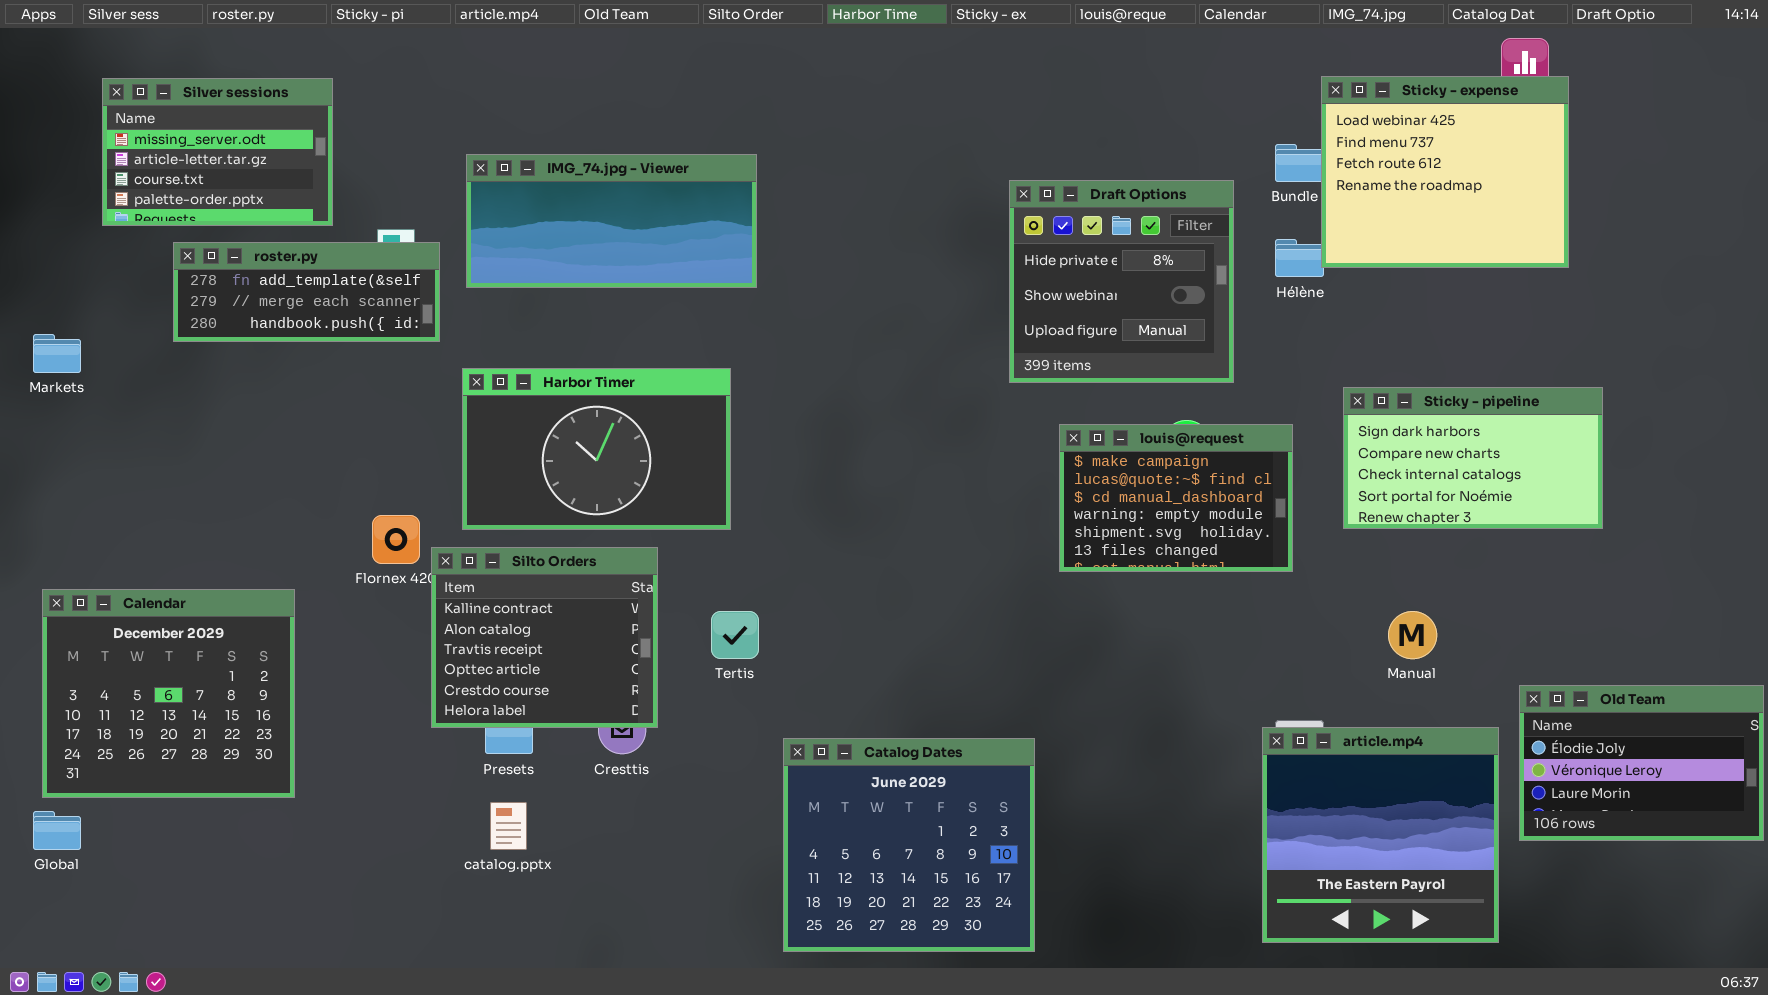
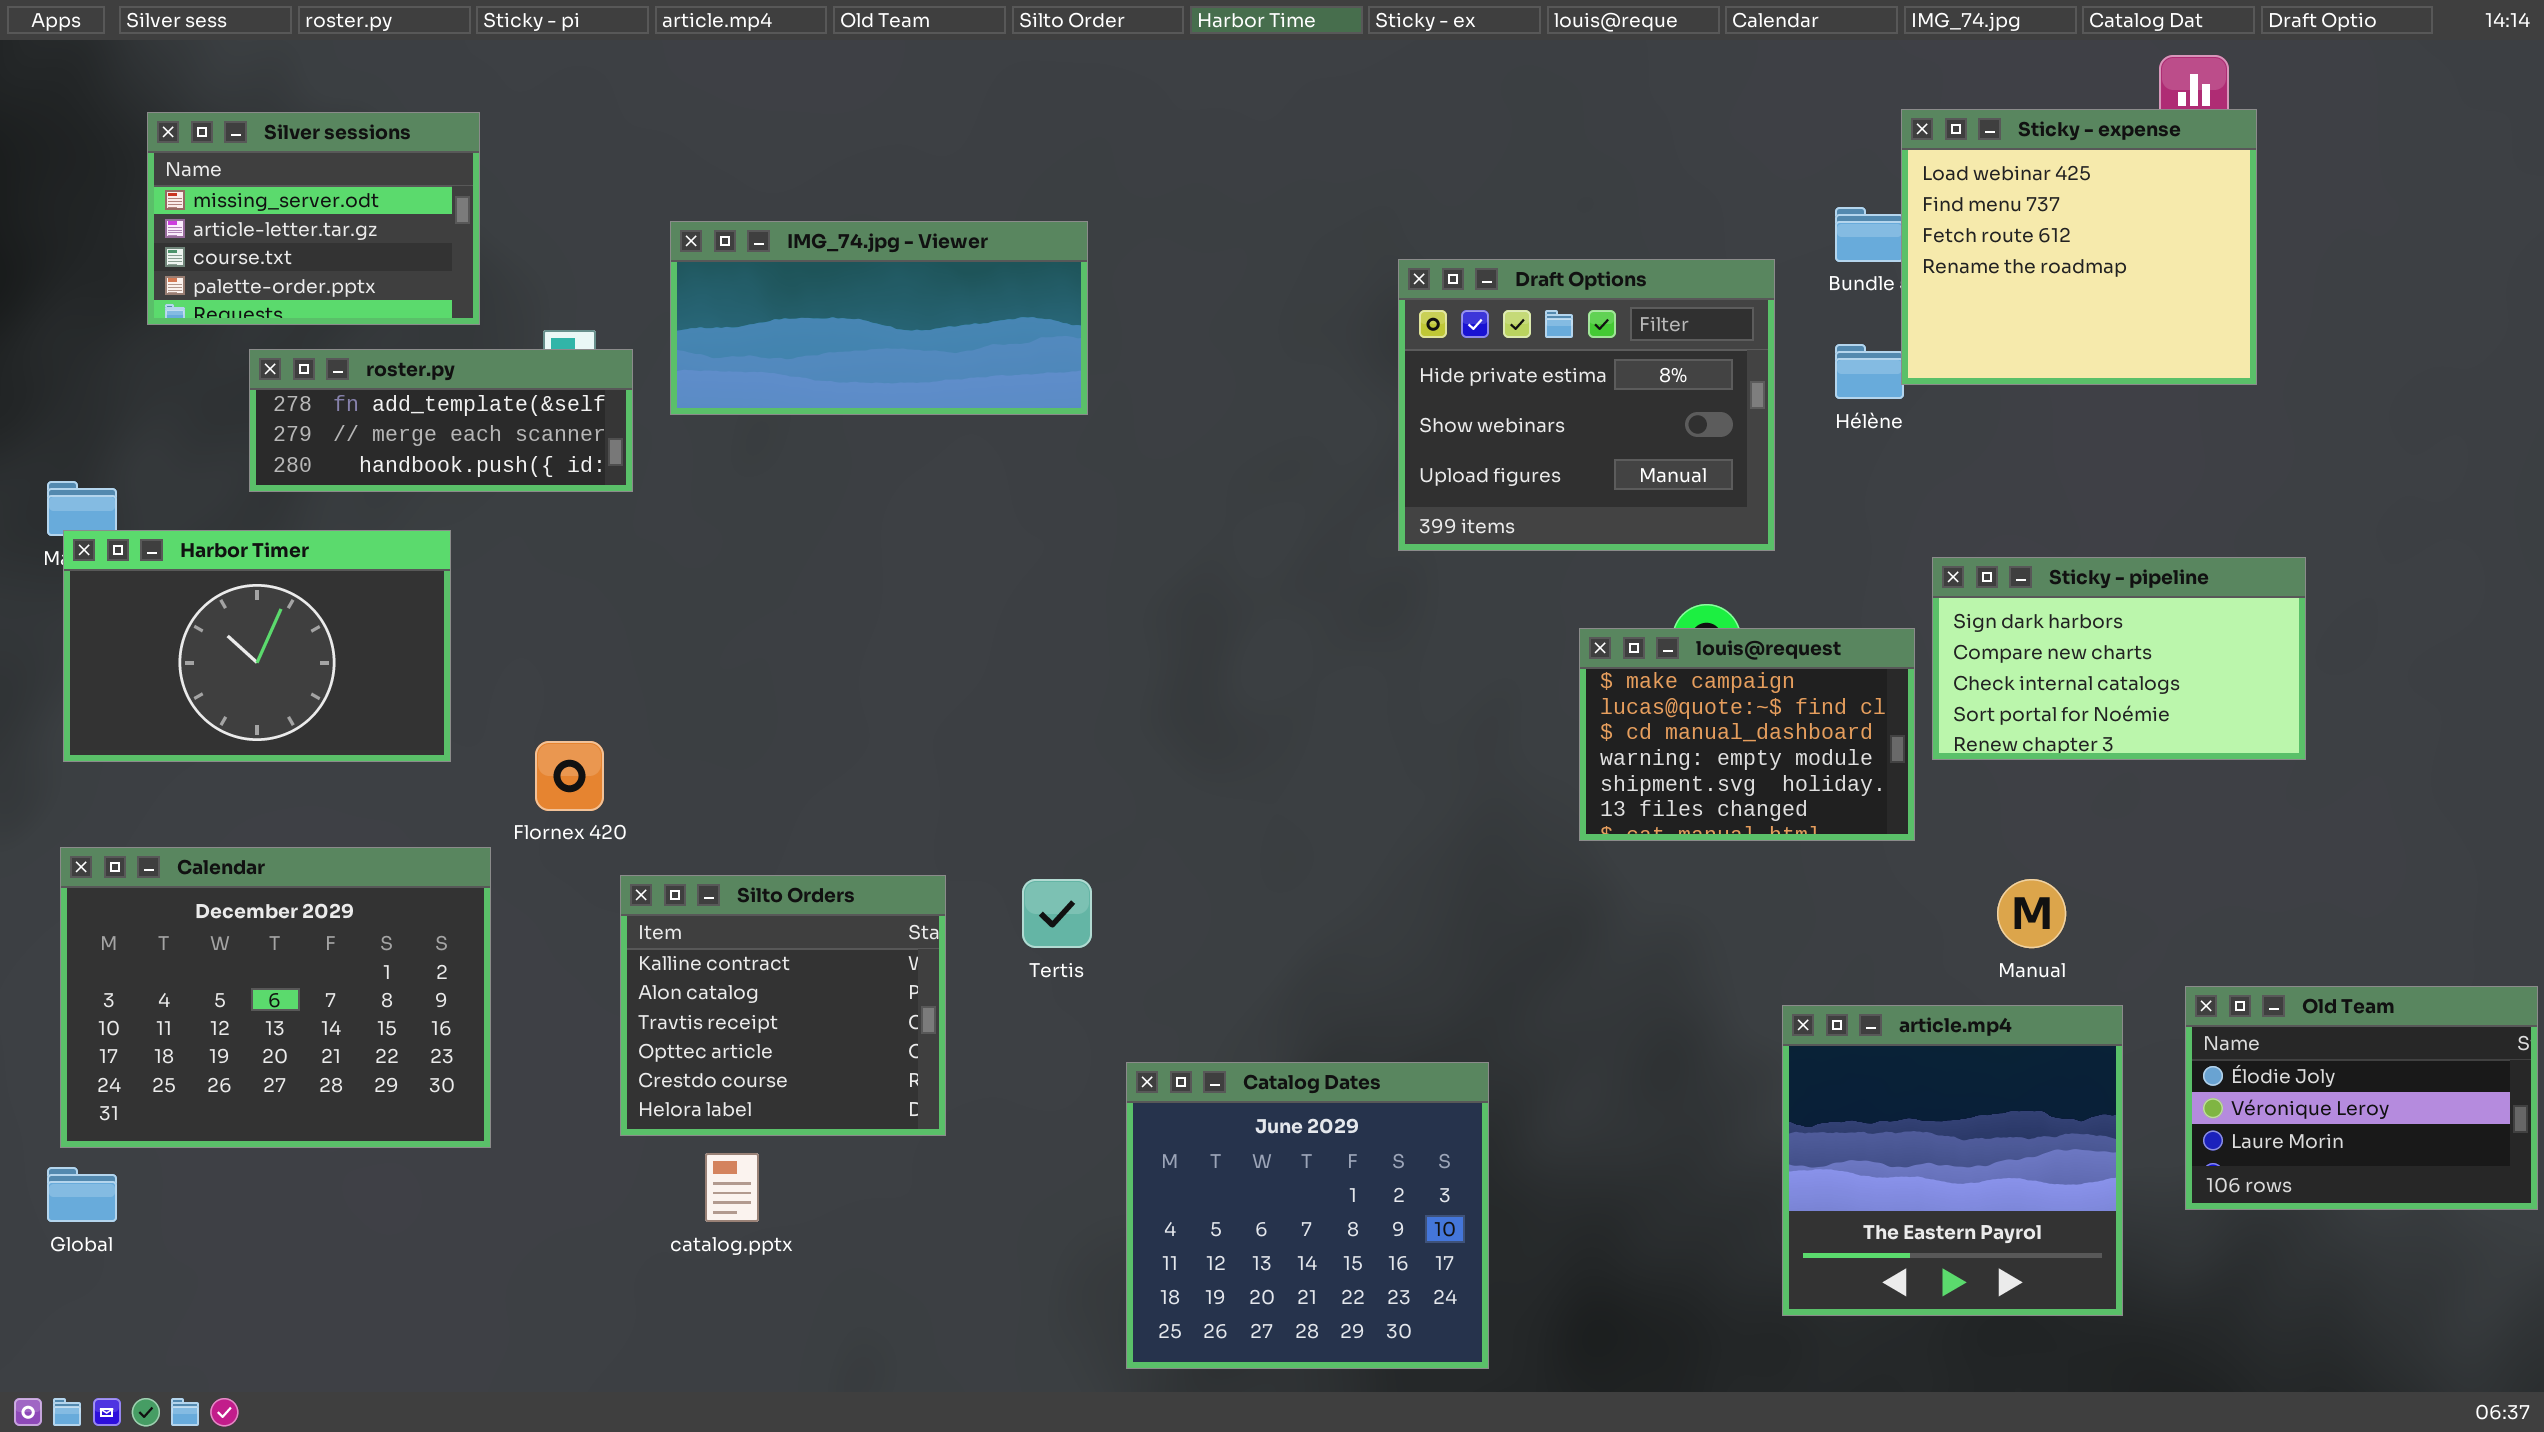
Draft Options: [1009,180,1234,383] -> [1398,259,1775,551], resized
Harbor Timer: [462,368,731,530] -> [63,530,451,762], moved
louis@request: [1059,424,1293,572] -> [1579,628,1915,841], moved
Silto Orders: [431,547,658,728] -> [620,875,946,1136], moved
Calendar: [42,589,295,798] -> [60,847,491,1148], resized
article.mp4: [1262,727,1499,943] -> [1782,1005,2123,1316], moved

